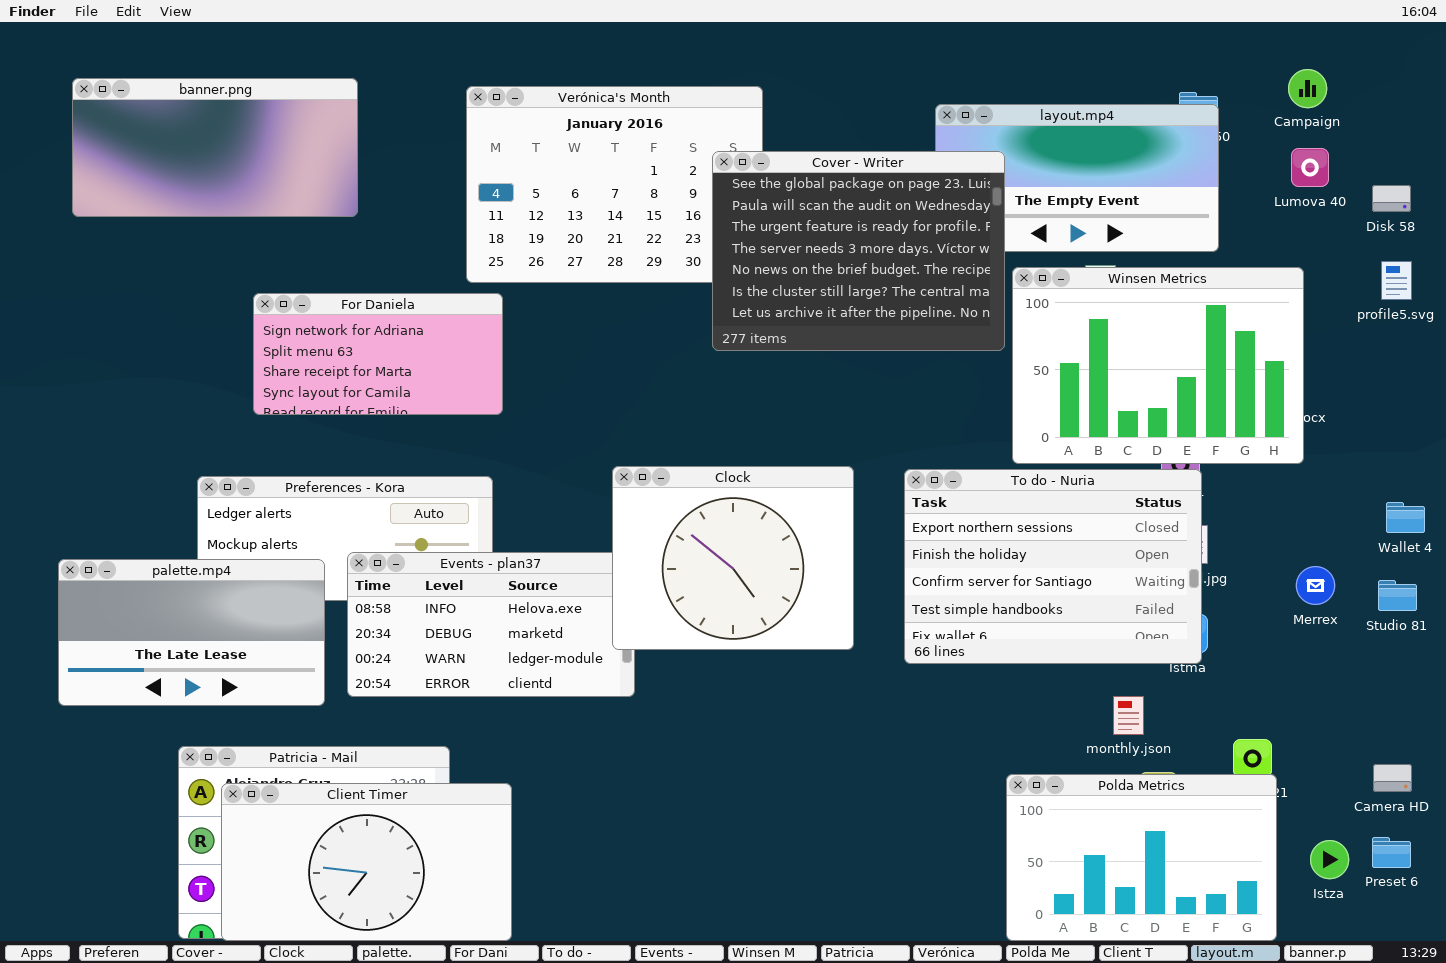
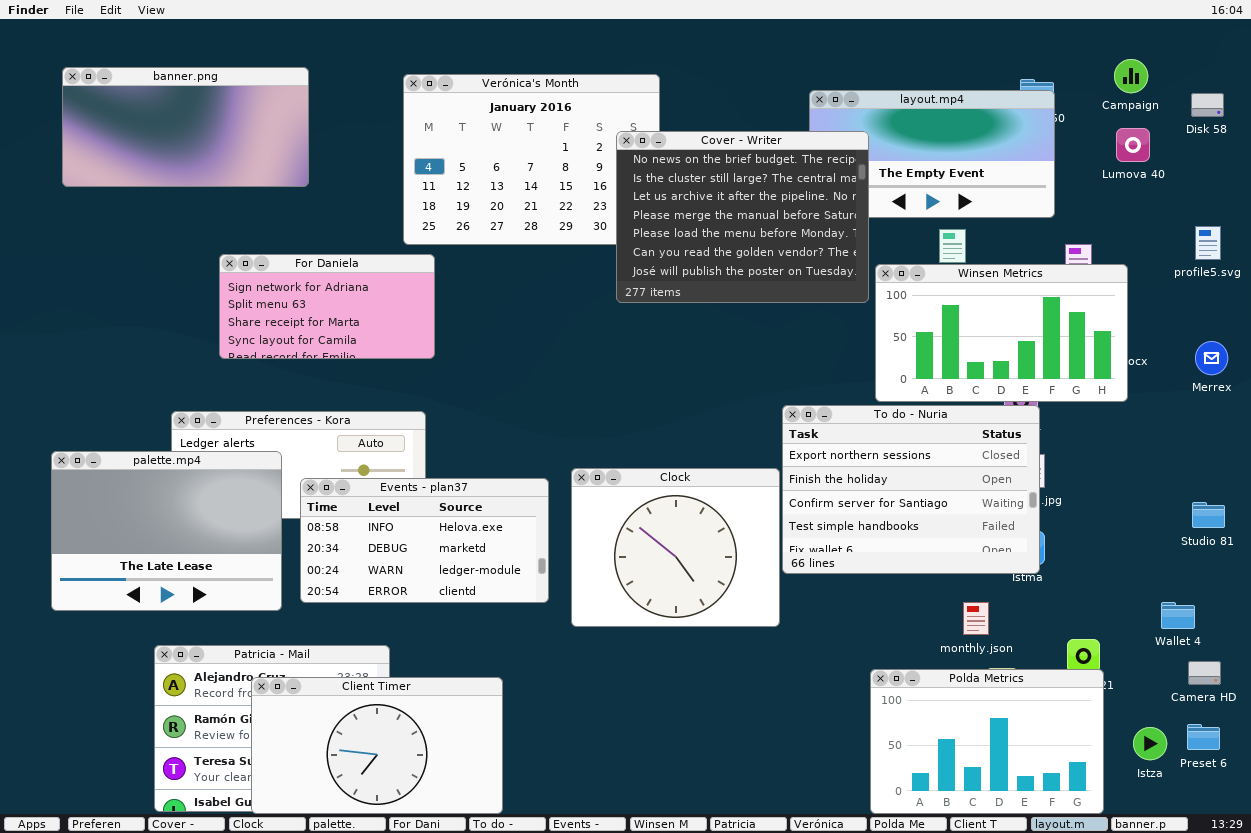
Cover - Writer: [712,151,1005,351] -> [616,131,869,303], scrolled down 4 rows
Disk 58: [1372,185,1411,212] -> [1191,93,1224,117], moved
Winsen Metrics: [1012,267,1304,464] -> [875,264,1128,402], resized
Clock: [612,466,854,650] -> [571,468,780,627], moved
Wallet 4: [1386,502,1425,533] -> [1161,602,1195,629], moved
palette.mp4: [58,559,325,706] -> [51,451,282,611], resized
Merrex: [1296,566,1335,605] -> [1195,341,1228,375], moved
Client Timer: [221,783,512,941] -> [251,677,503,814], moved

